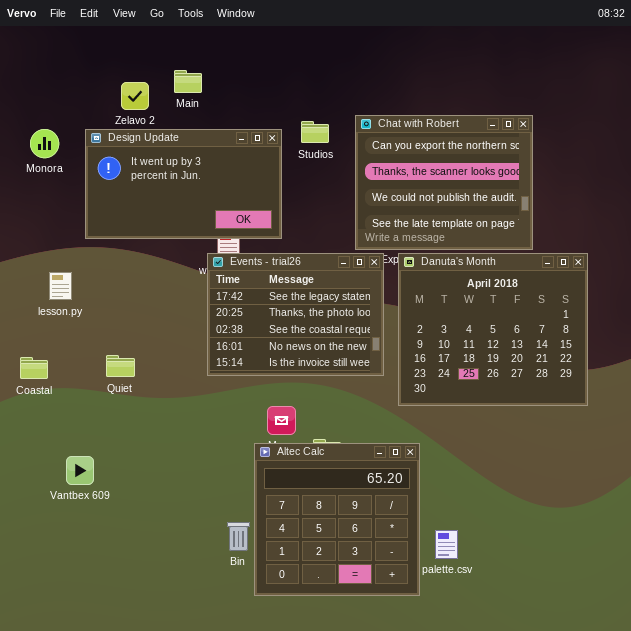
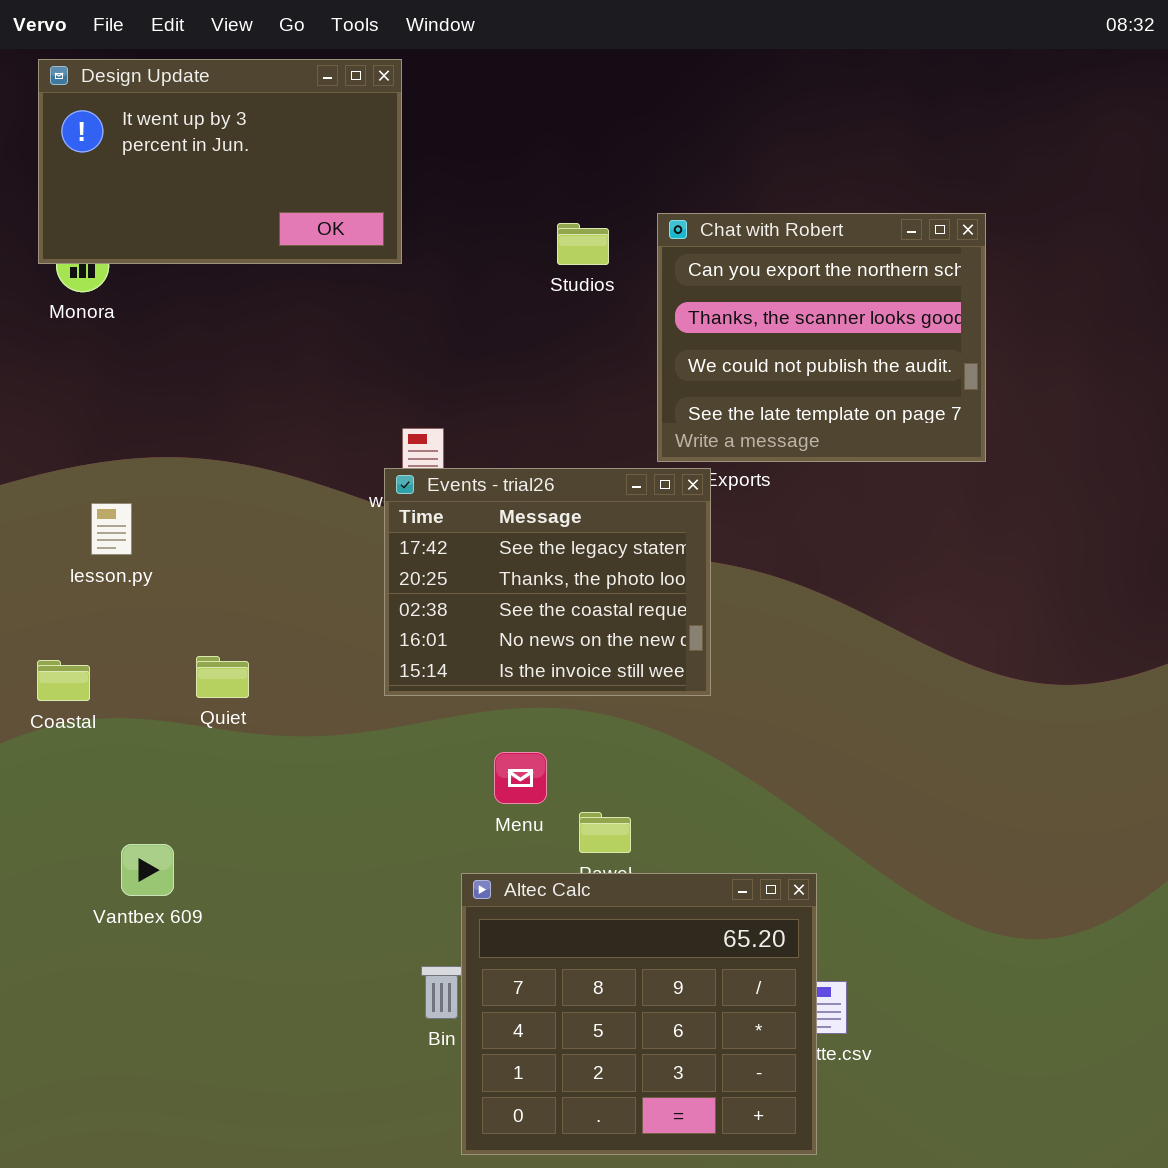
Design Update: [85,129,282,239] -> [38,59,402,264], moved
Danuta's Month: [398,253,588,406] -> none, closed
Altec Calc: [254,443,420,596] -> [461,873,817,1155], moved, resized

